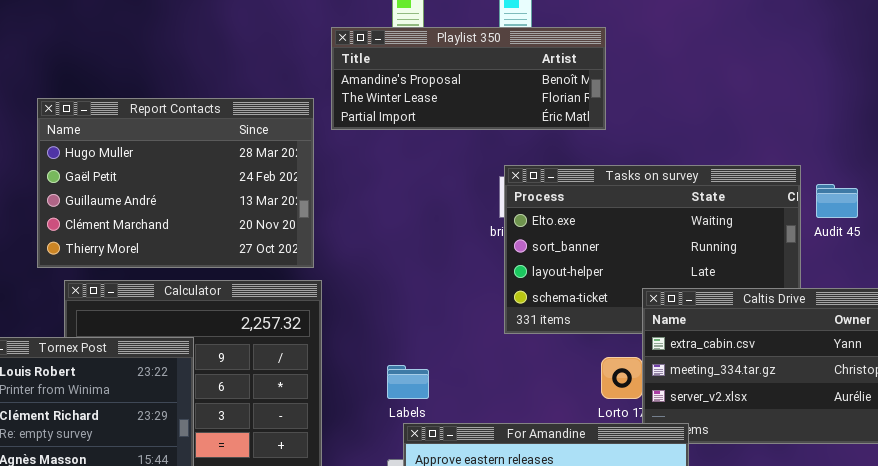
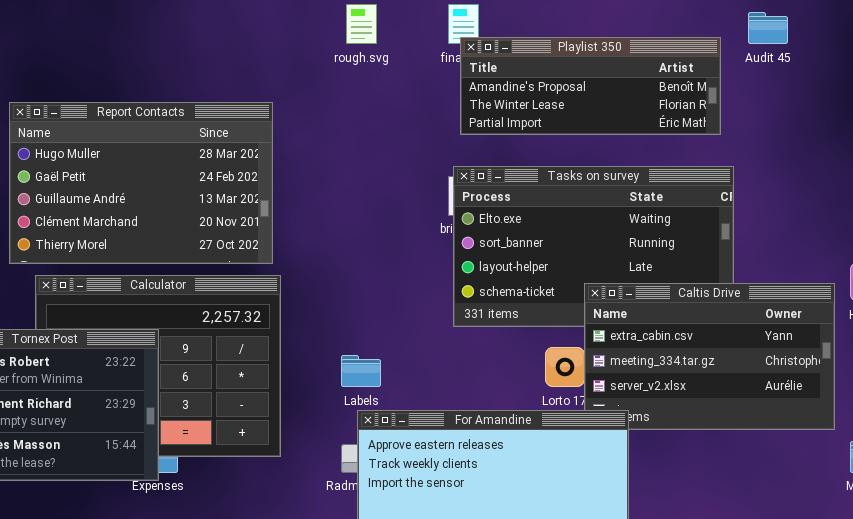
Playlist 350: [331,27,606,130] -> [460,37,721,135], moved
Audit 45: [816,184,858,218] -> [748,12,788,44], moved

